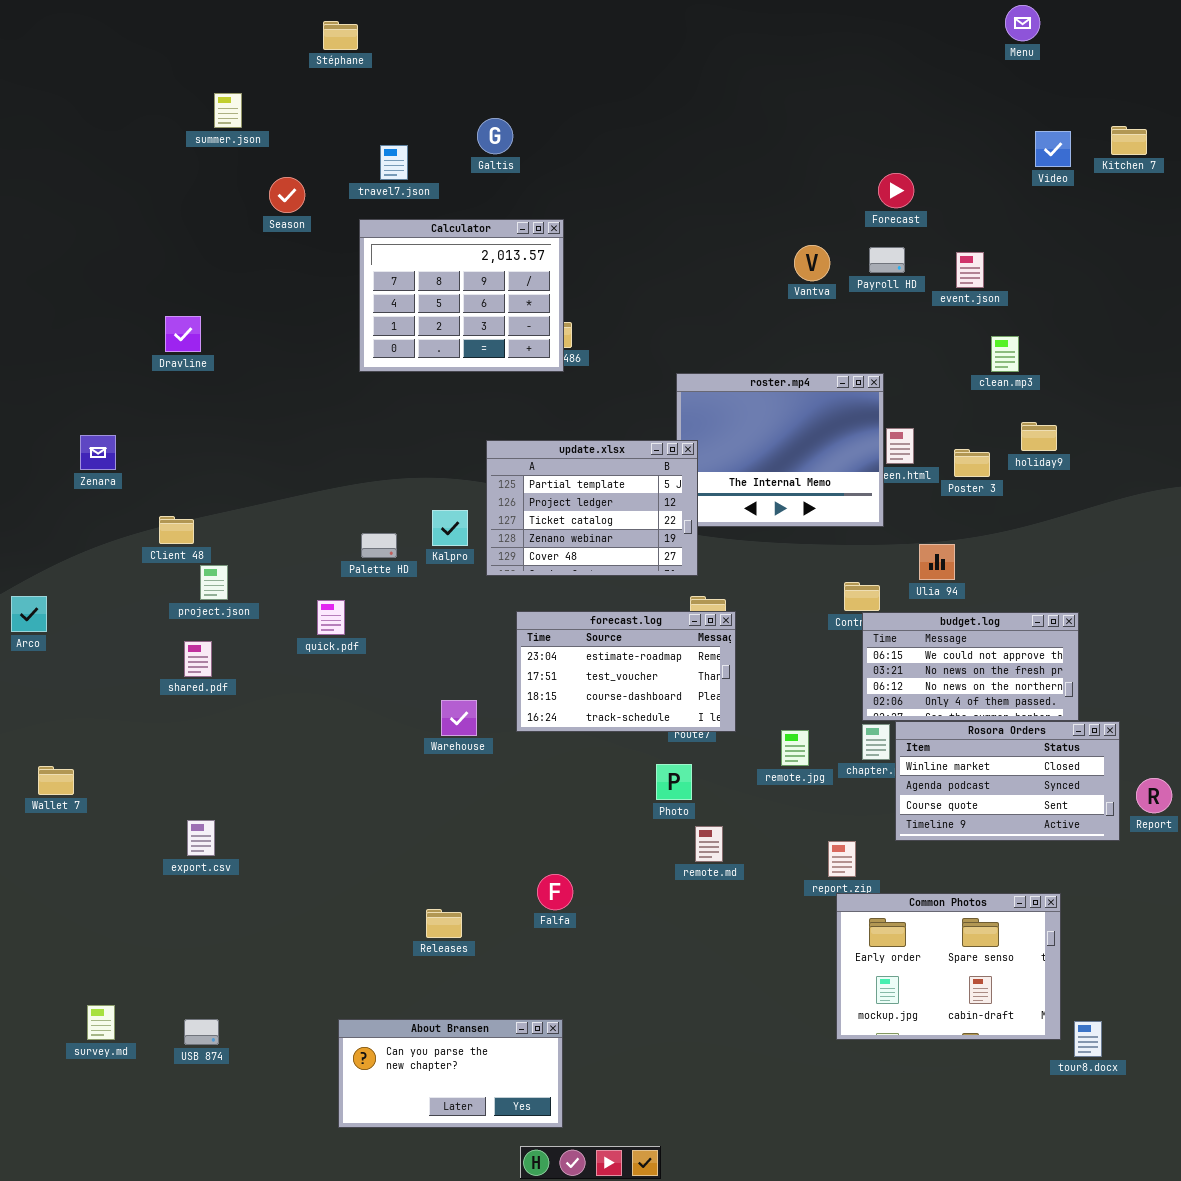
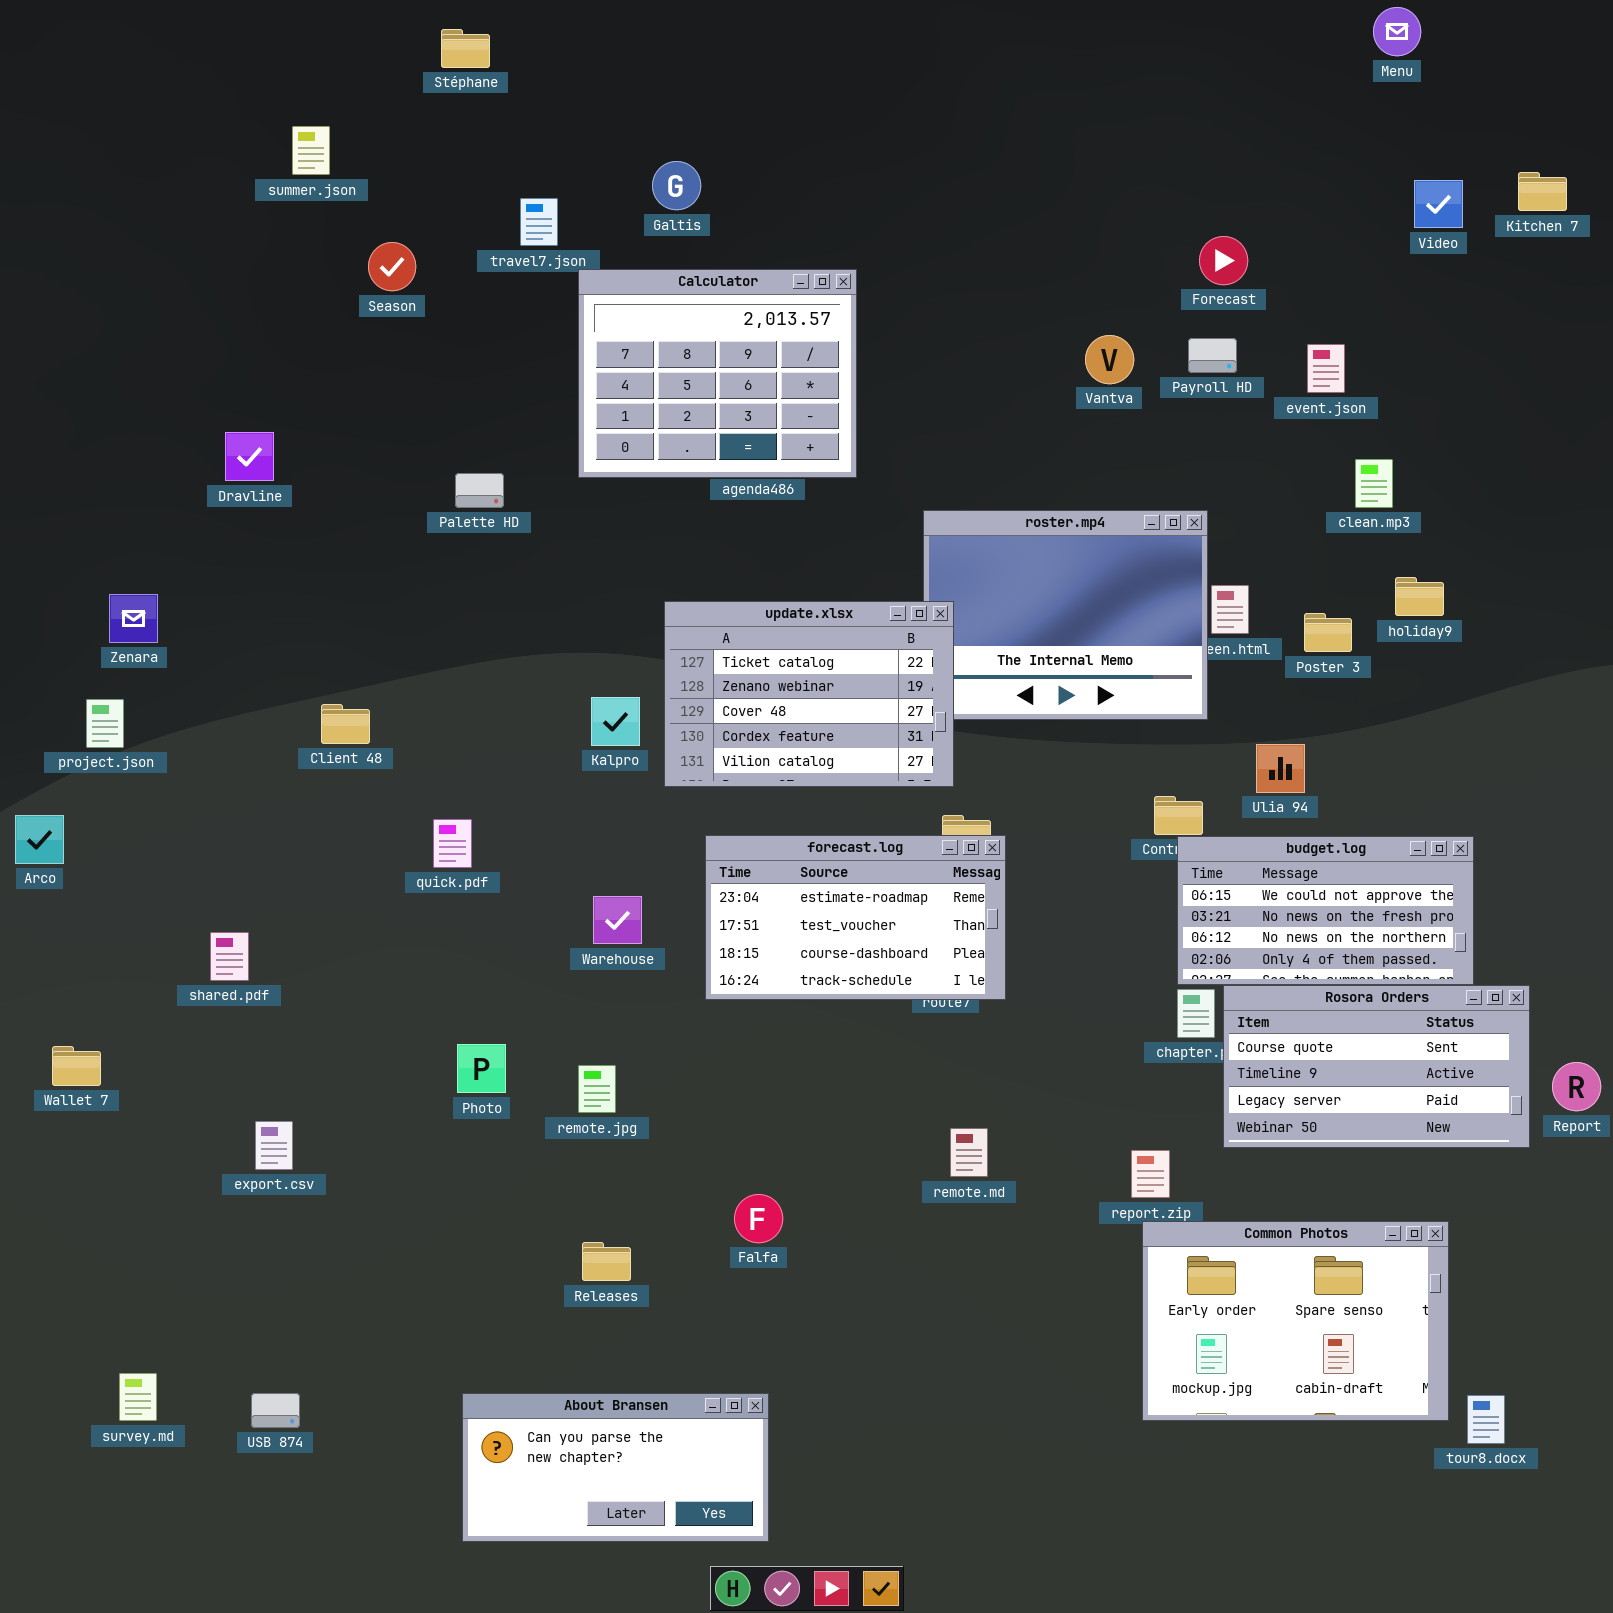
Calculator: [359,219,564,372] -> [578,269,857,478], moved
update.xlsx: [486,440,698,576] -> [664,601,954,787], scrolled down 2 rows
Client 48: [159,516,194,544] -> [321,704,370,744], moved
Palette HD: [361,533,397,558] -> [455,473,504,508], moved
project.json: [200,565,228,600] -> [86,699,124,748], moved
shared.pdf: [184,641,212,677] -> [210,932,249,981], moved
Warehouse: [441,700,477,736] -> [593,896,642,944], moved
Rosora Orders: [895,721,1120,841] -> [1223,985,1530,1148], scrolled down 2 rows
remote.jpg: [781,730,809,766] -> [578,1065,616,1113], moved
Photo: [656,764,692,800] -> [457,1044,506,1093], moved

